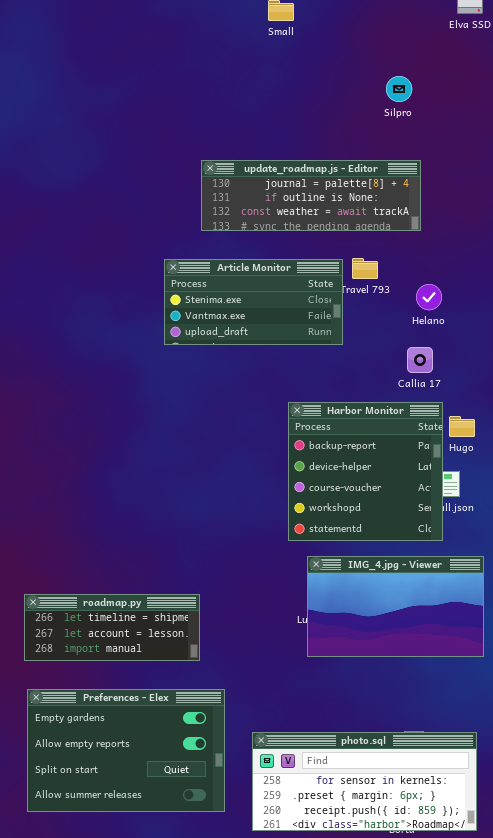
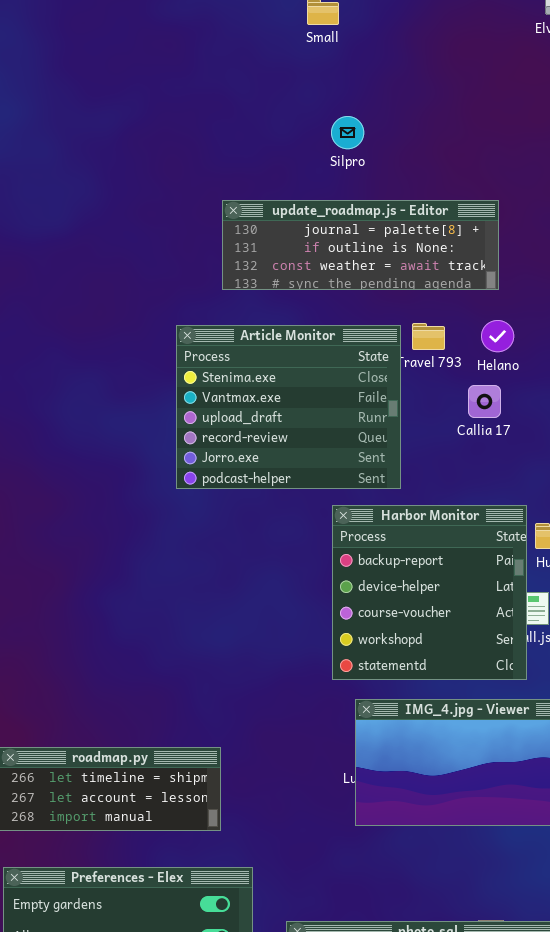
Silpro: [386,76,412,102] -> [331,116,364,149], moved
Article Monitor: [164,259,343,345] -> [176,325,401,489], resized
Helano: [416,284,442,310] -> [481,320,514,352], moved
Callia 17: [407,347,433,373] -> [468,385,501,418], moved

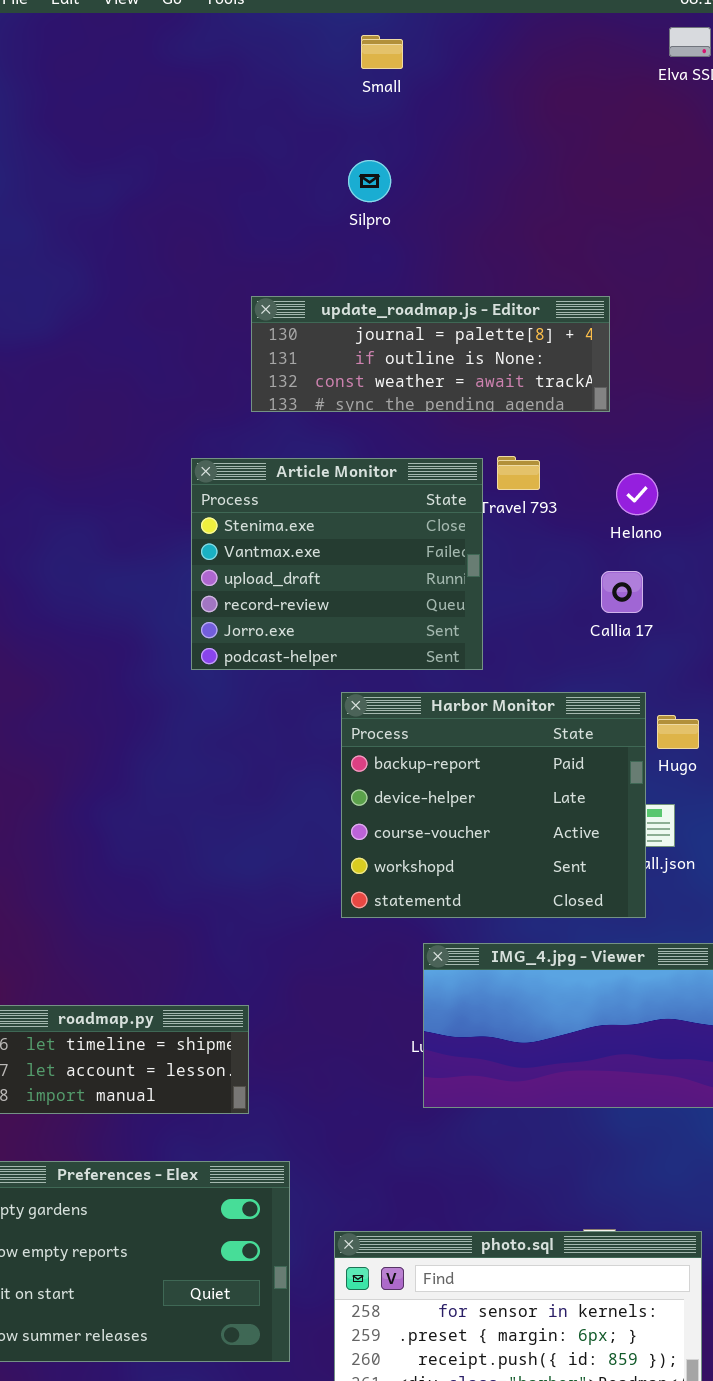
Silpro: [331,116,364,149] -> [348,160,391,202], moved
Helano: [481,320,514,352] -> [616,473,658,515], moved
Callia 17: [468,385,501,418] -> [601,571,643,613], moved
Harbor Monitor: [332,505,527,680] -> [341,692,646,918], resized

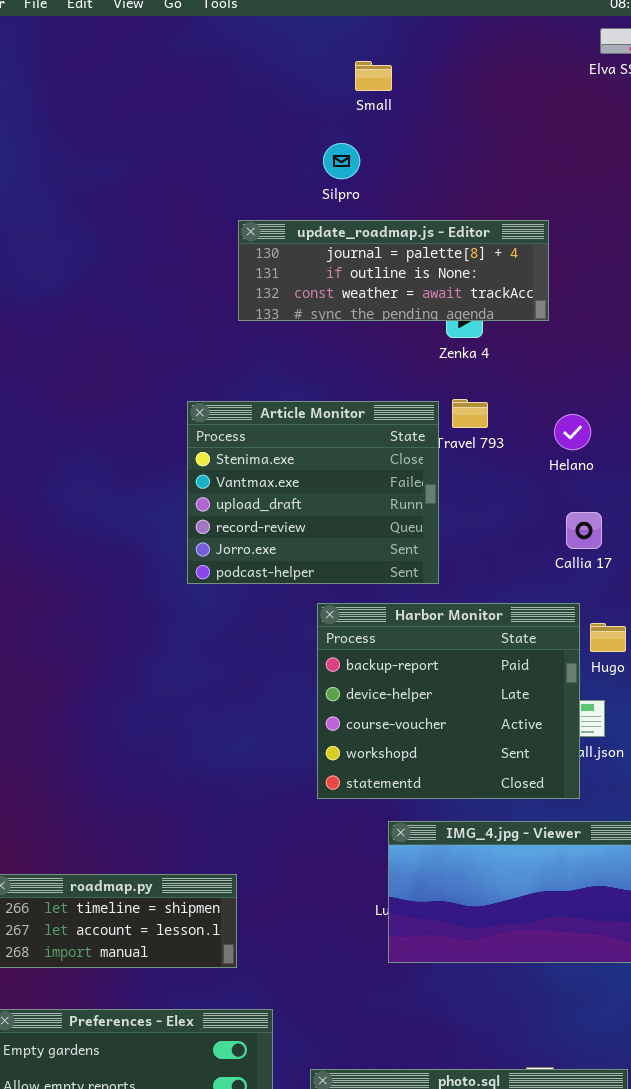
Small: [361,35,403,69] -> [355,61,392,91], moved
update_roadmap.js - Editor: [251,296,610,412] -> [238,220,549,321], moved
Callia 17: [601,571,643,613] -> [566,512,602,549], moved

